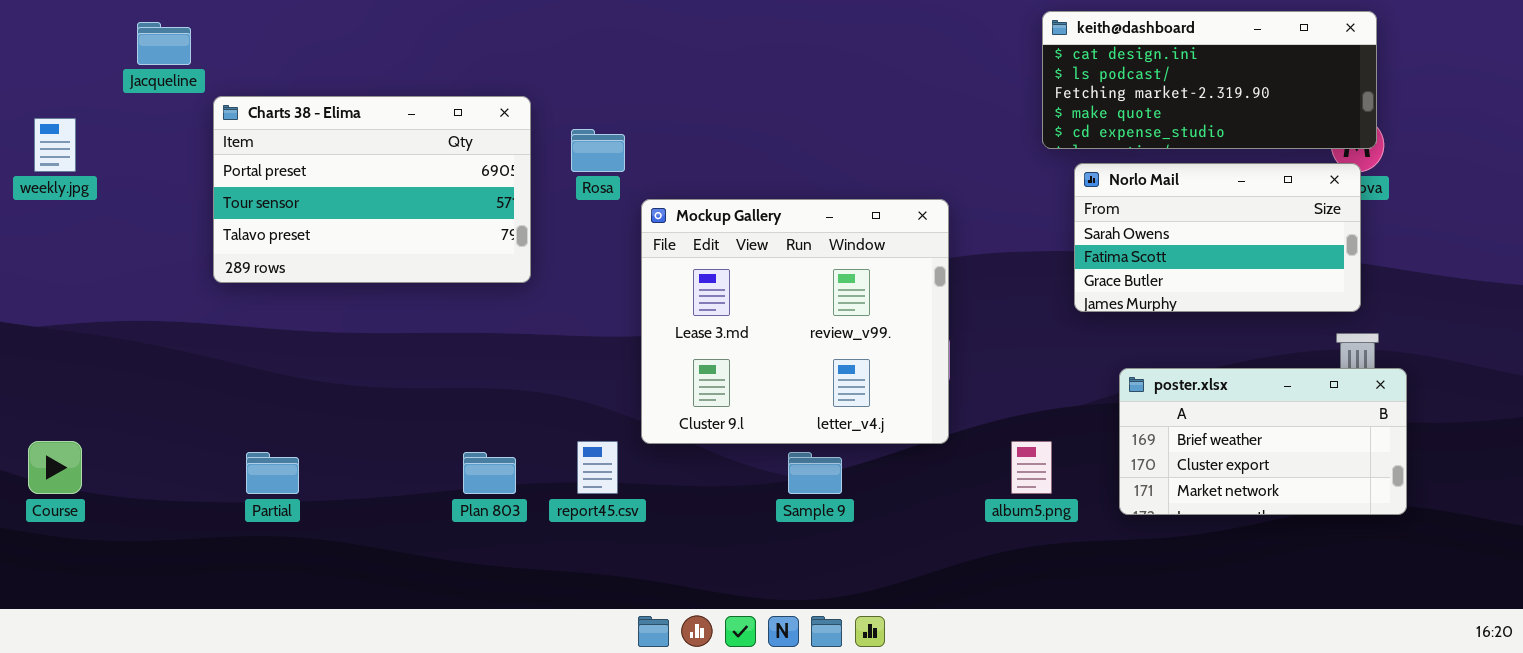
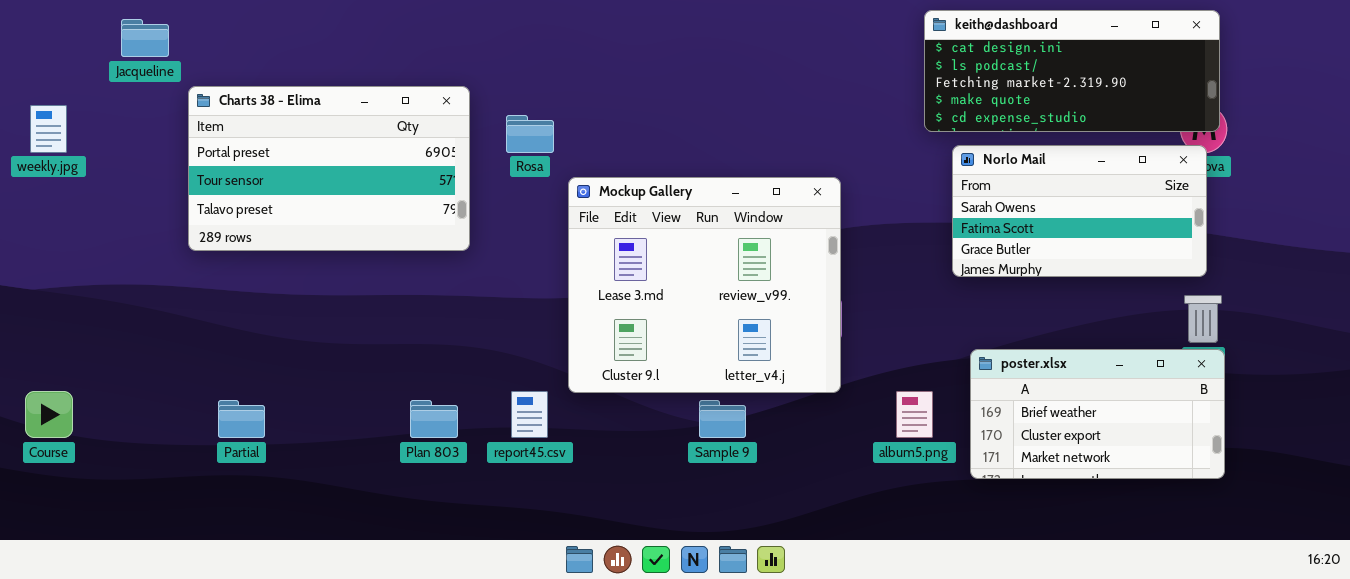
poster.xlsx: [1119,368,1407,515] -> [970,349,1225,479], moved

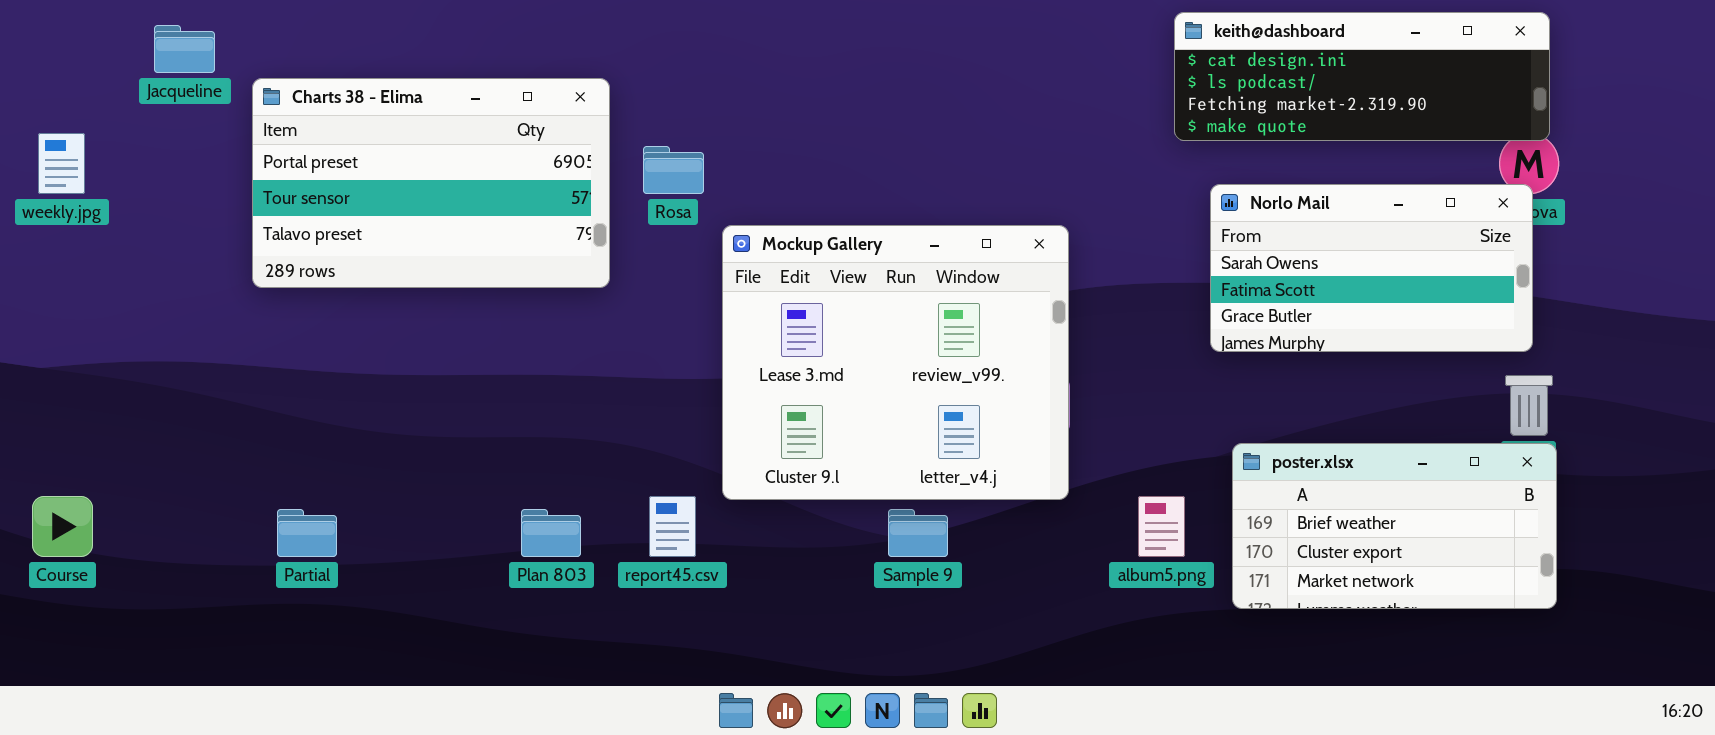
keith@dashboard: [924,10,1220,132] -> [1174,12,1550,141], resized
Charts 38 - Elima: [188,86,470,251] -> [252,78,610,288], moved

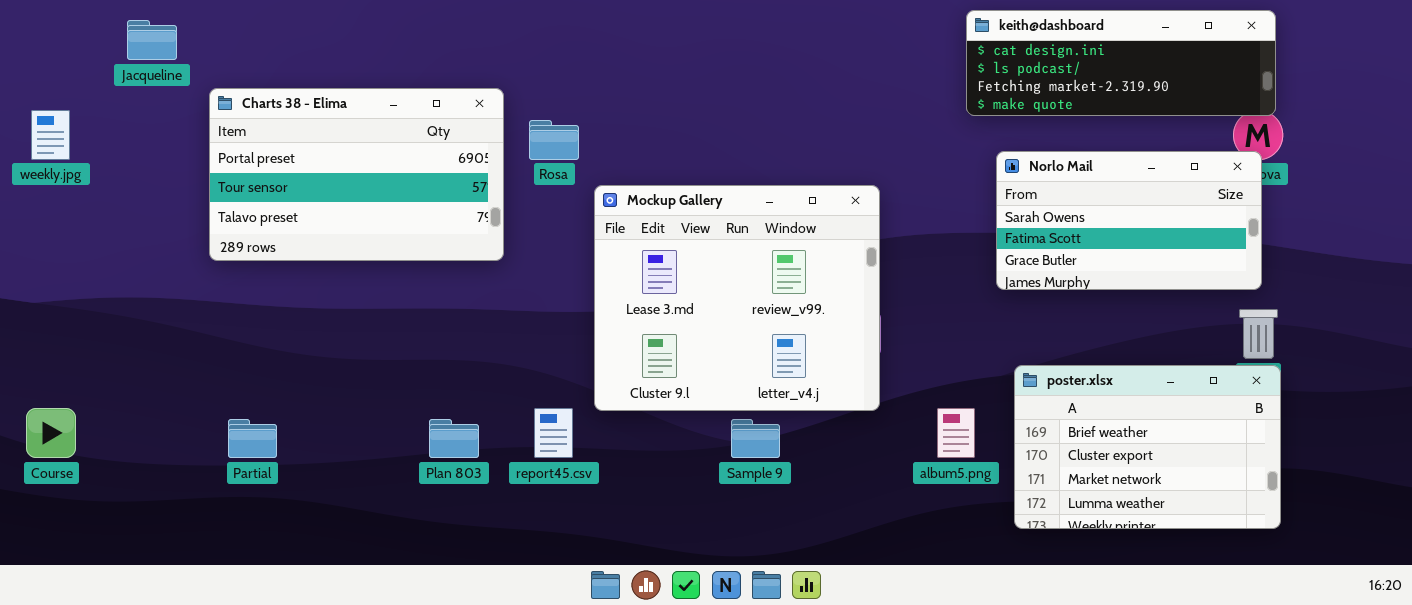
Charts 38 - Elima: [252,78,610,288] -> [209,88,504,261], moved
poster.xlsx: [1232,443,1557,609] -> [1014,365,1281,529], resized

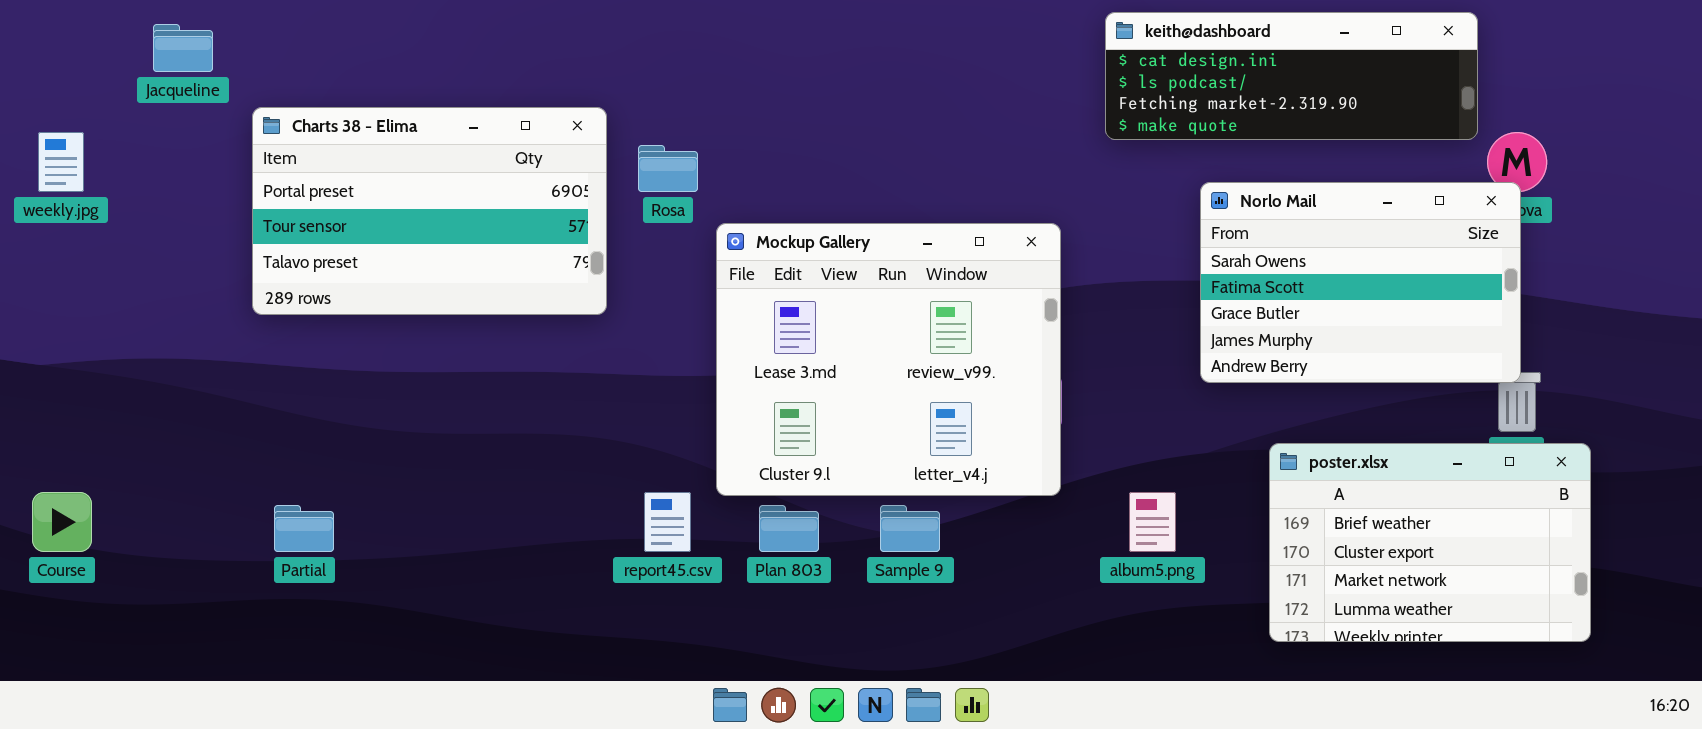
keith@dashboard: [966,10,1276,116] -> [1105,12,1478,140], moved
Norlo Mail: [996,151,1262,290] -> [1200,182,1521,383], resized
poster.xlsx: [1014,365,1281,529] -> [1269,443,1591,642], moved
Plan 803: [429,419,479,458] -> [759,505,819,552], moved

